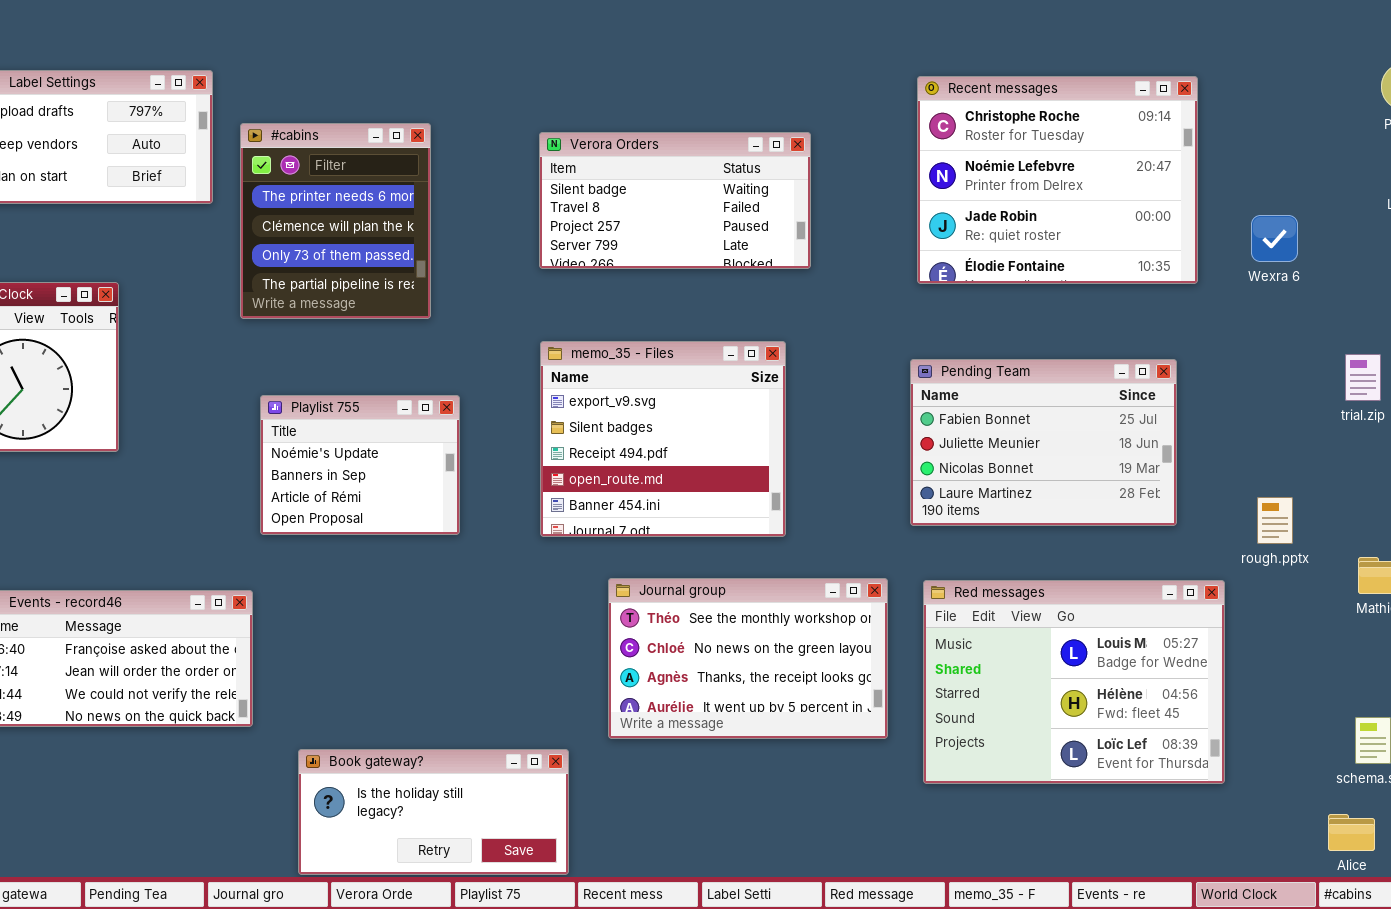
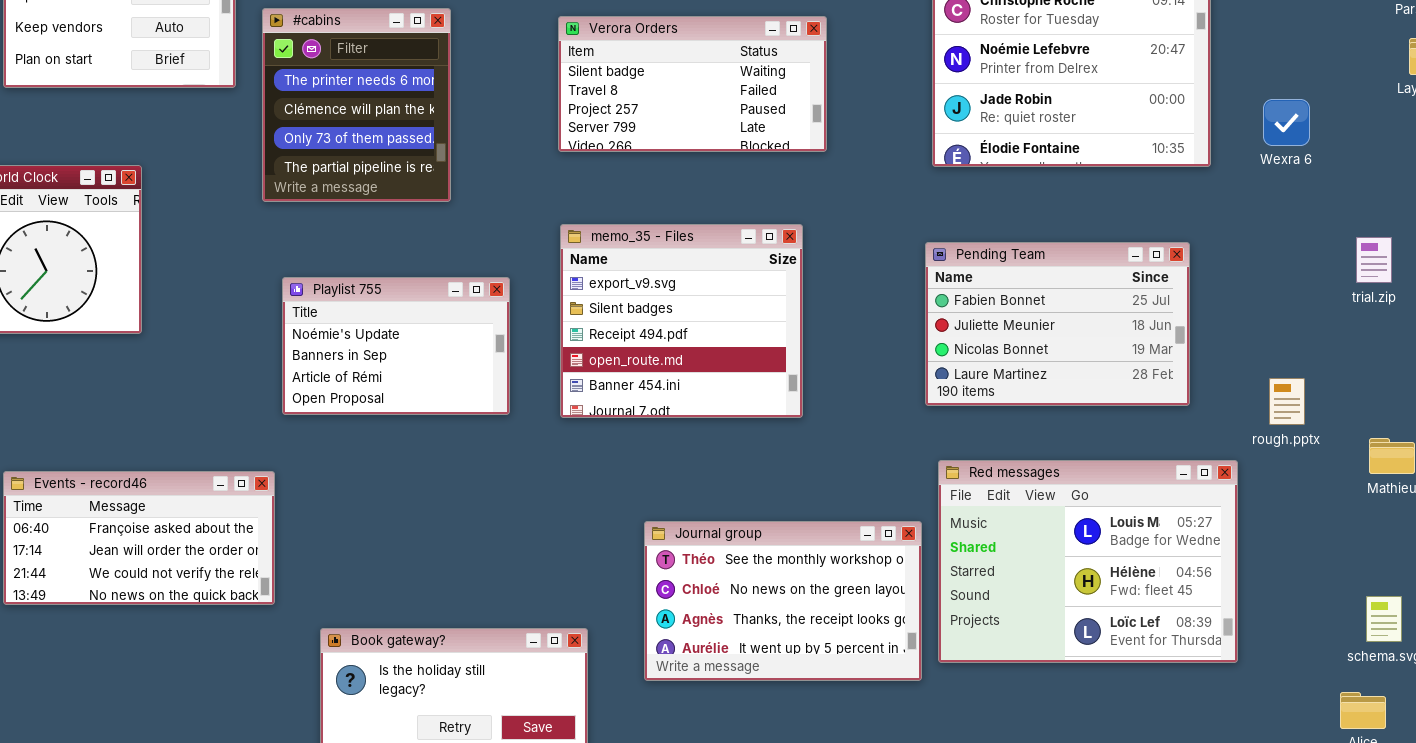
Playlist 755: [260,395,460,535] -> [282,277,510,415], resized
Journal group: [608,578,888,739] -> [644,521,922,681], moved

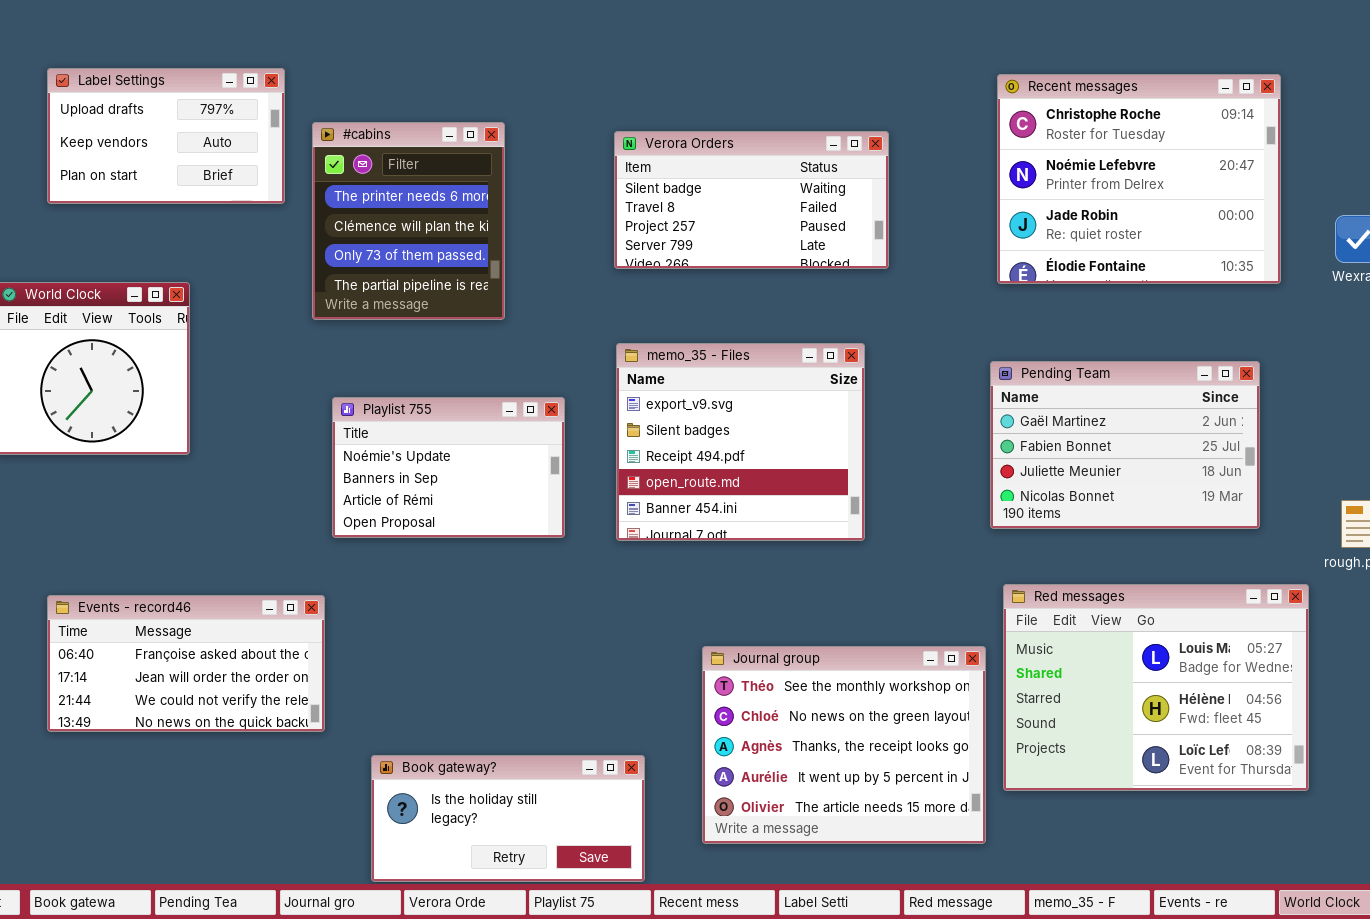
Pending Team: [925,242,1190,406] -> [990,361,1260,529], scrolled up 1 row
Journal group: [644,521,922,681] -> [702,646,986,844], resized

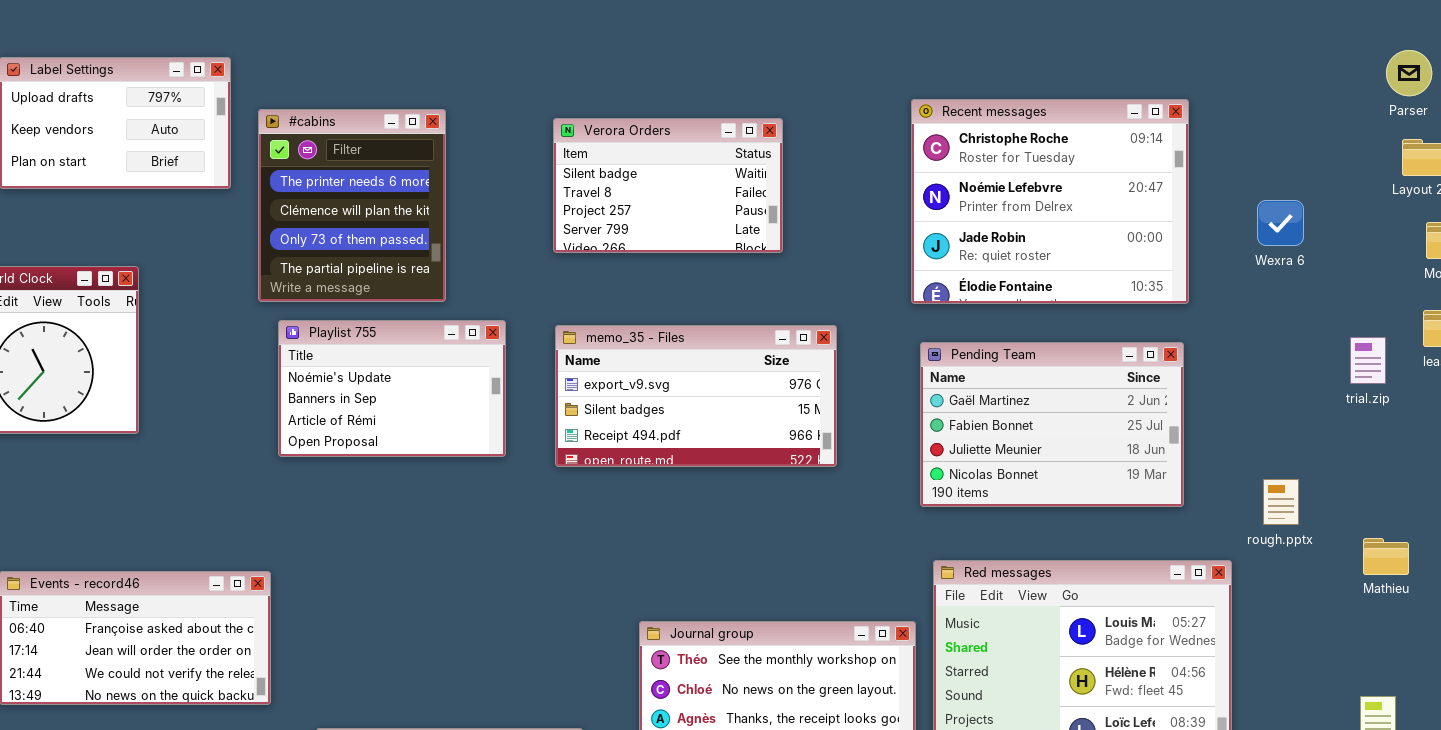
Recent messages: [997,74,1281,284] -> [911,99,1189,304], moved
Verora Orders: [614,131,889,269] -> [553,118,783,253], resized
memo_35 - Files: [616,343,865,541] -> [555,325,837,467], resized
Playlist 755: [332,397,565,538] -> [278,320,506,457], moved

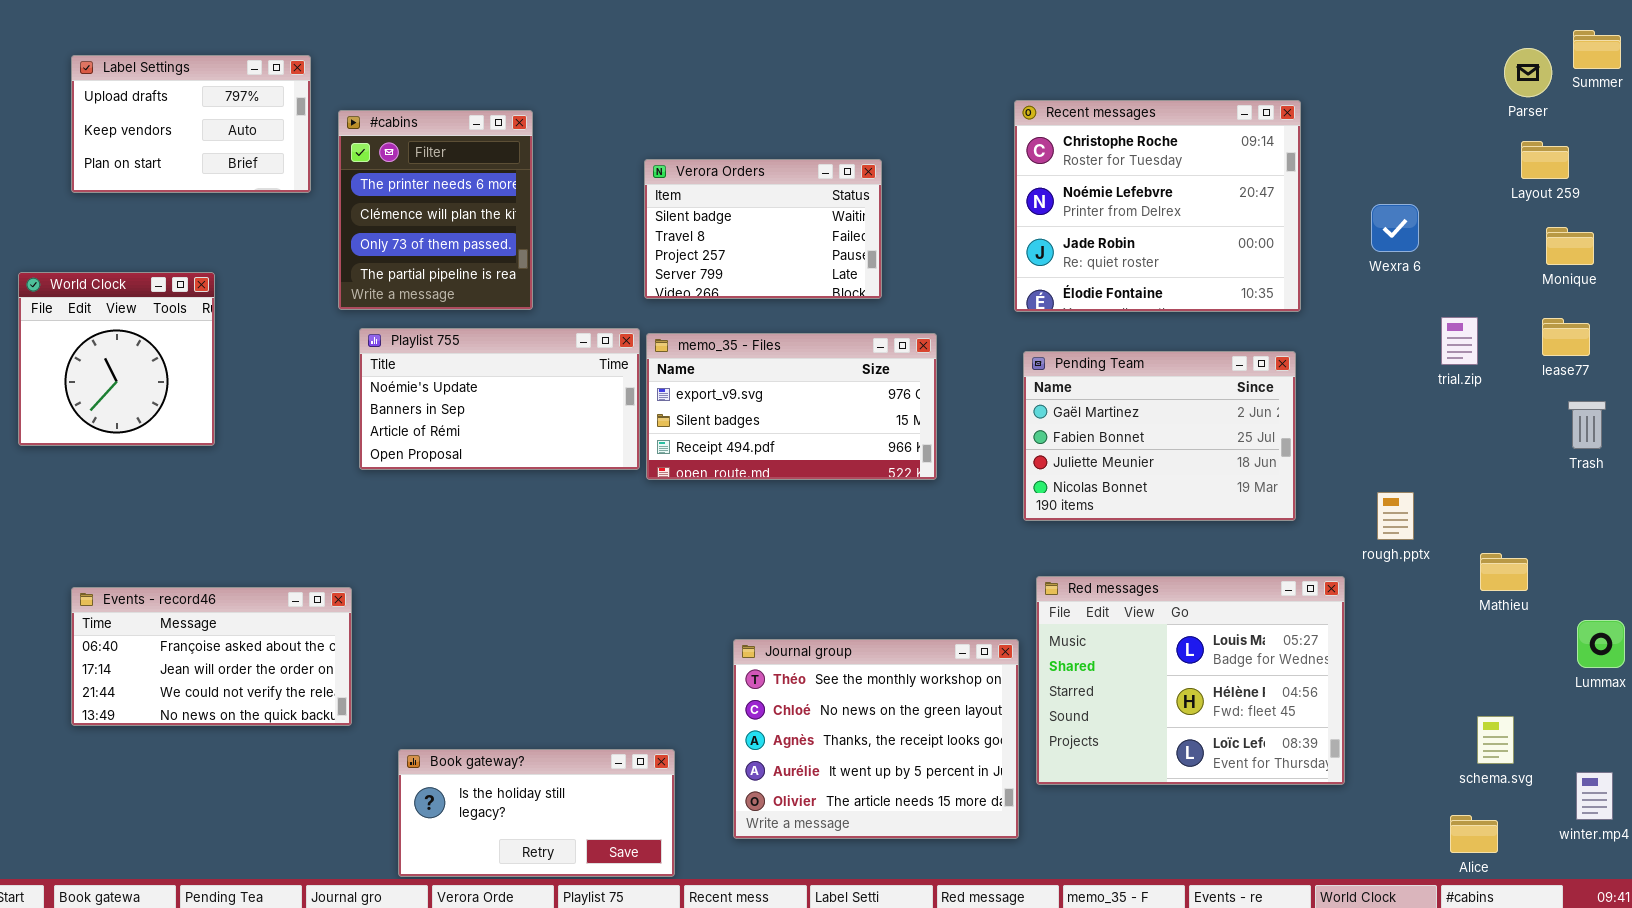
Verora Orders: [553,118,783,253] -> [644,159,882,299], moved
Playlist 755: [278,320,506,457] -> [359,328,640,470], resized
trial.zip: [1350,337,1386,384] -> [1441,317,1478,365], moved

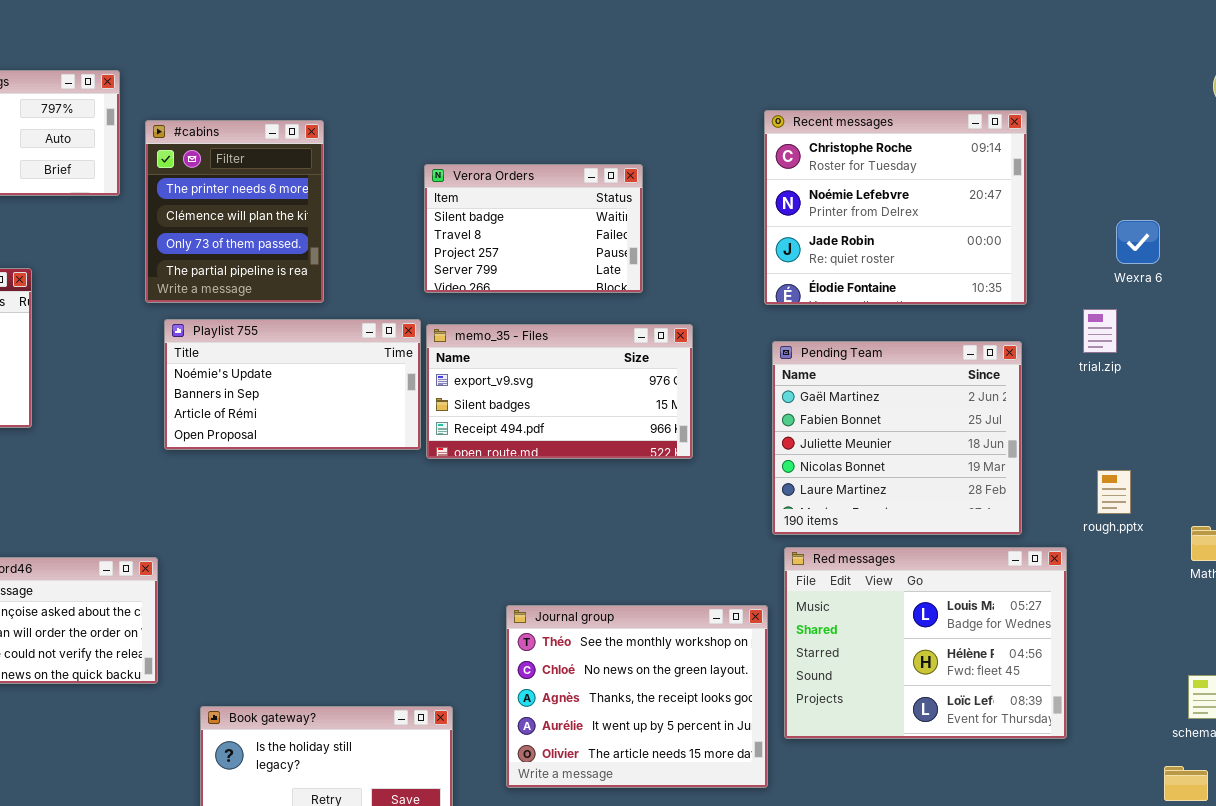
Wexra 6: [1371,204,1419,252] -> [1116,220,1160,264], moved
trial.zip: [1441,317,1478,365] -> [1083,309,1117,353], moved
Pending Team: [1023,351,1296,521] -> [772,341,1022,535], resized

